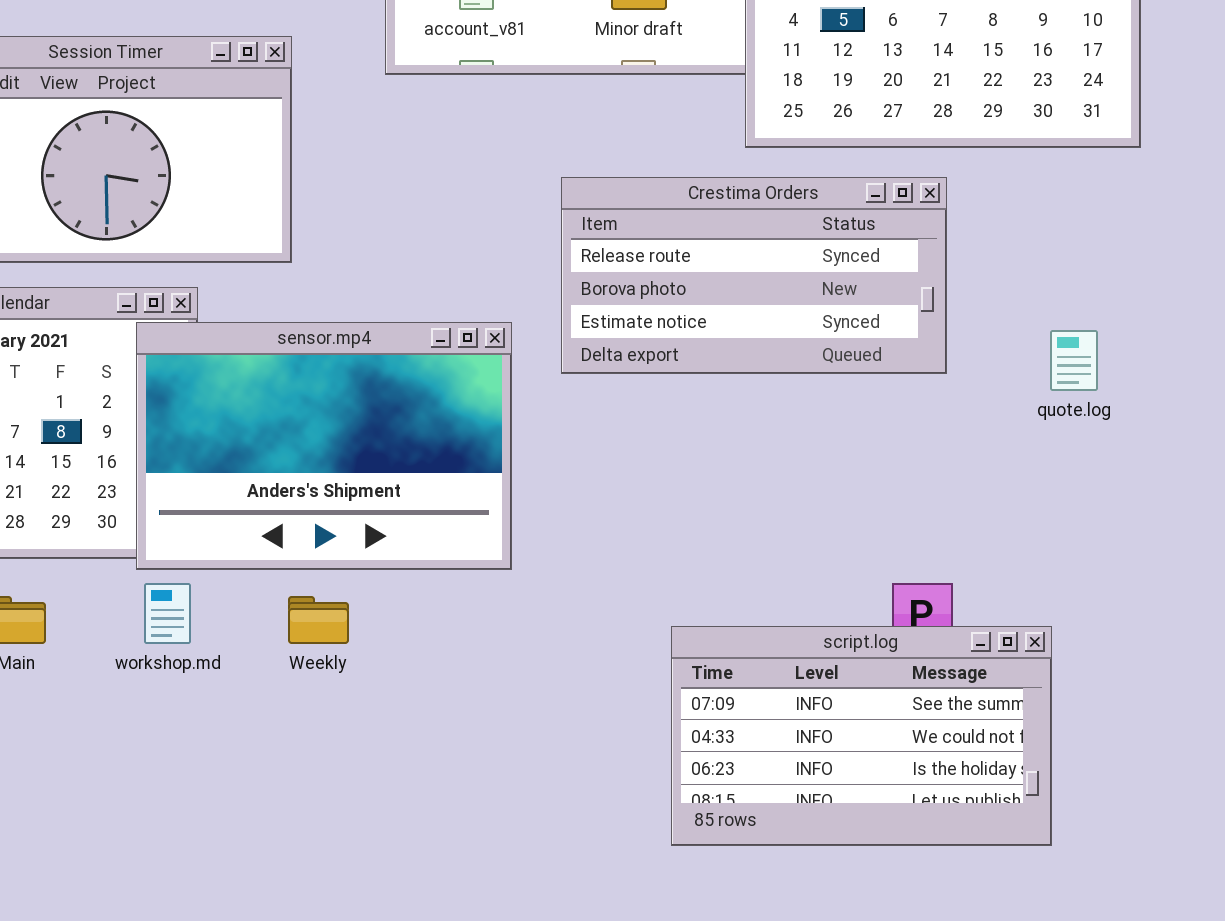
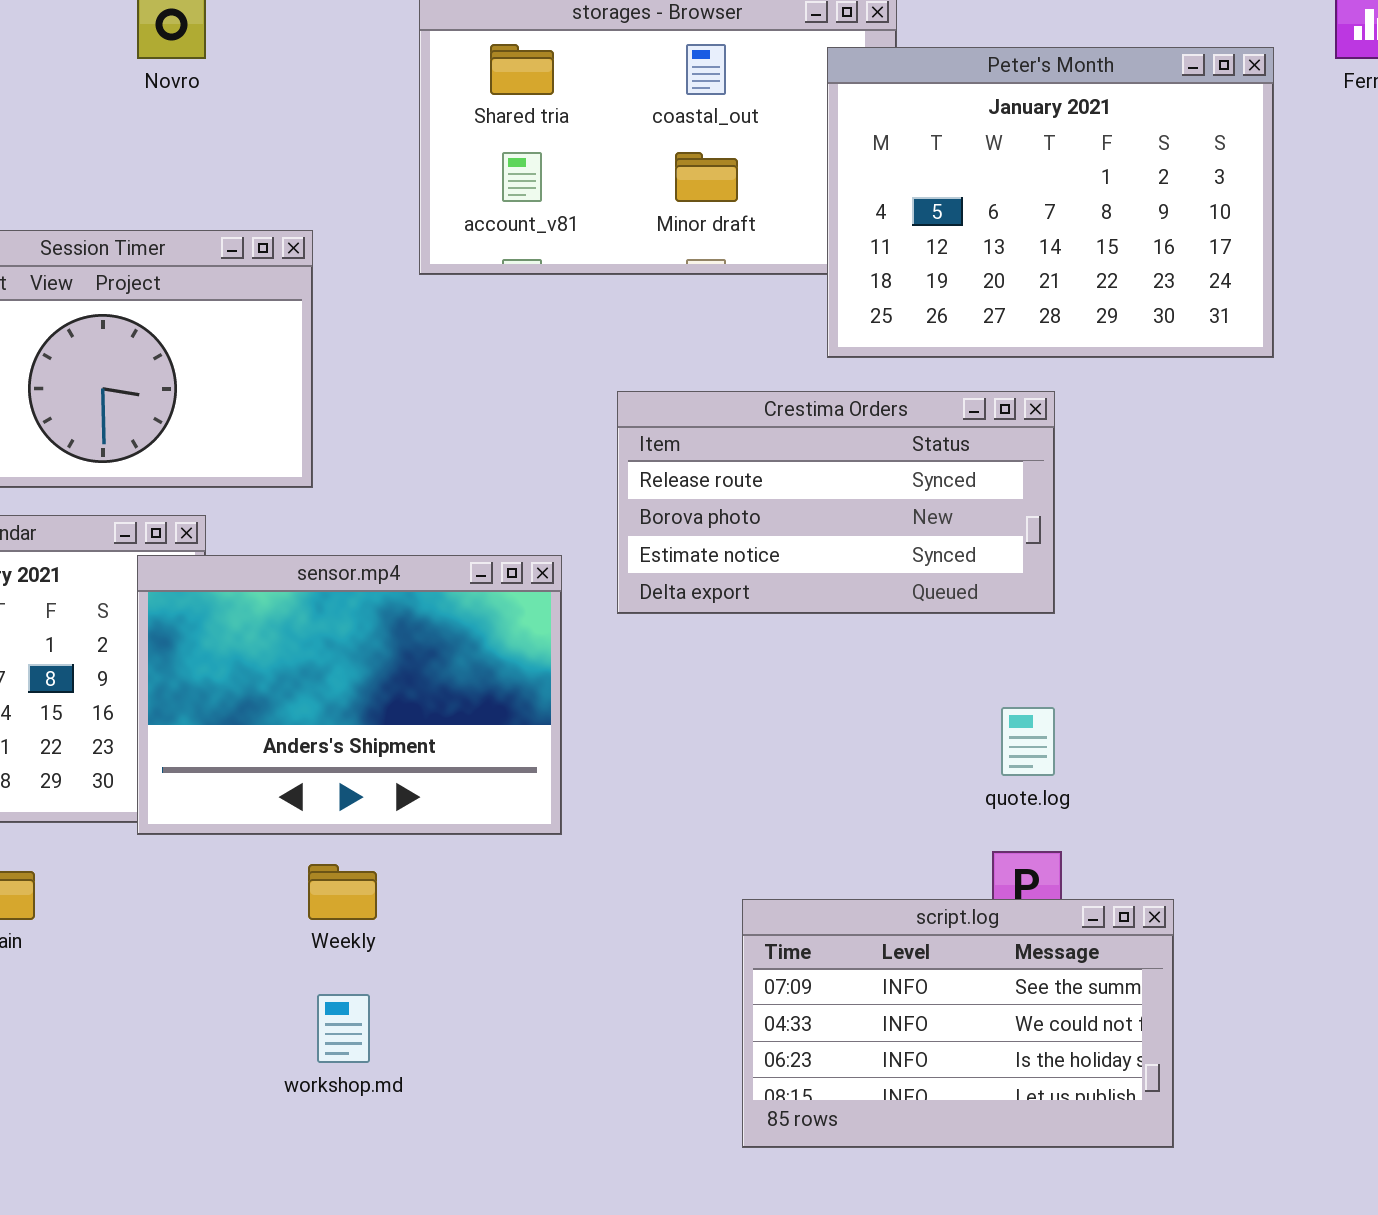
quote.log: [1050,330,1098,391] -> [1001,707,1055,776], moved
workshop.md: [144,583,191,644] -> [317,994,370,1063], moved

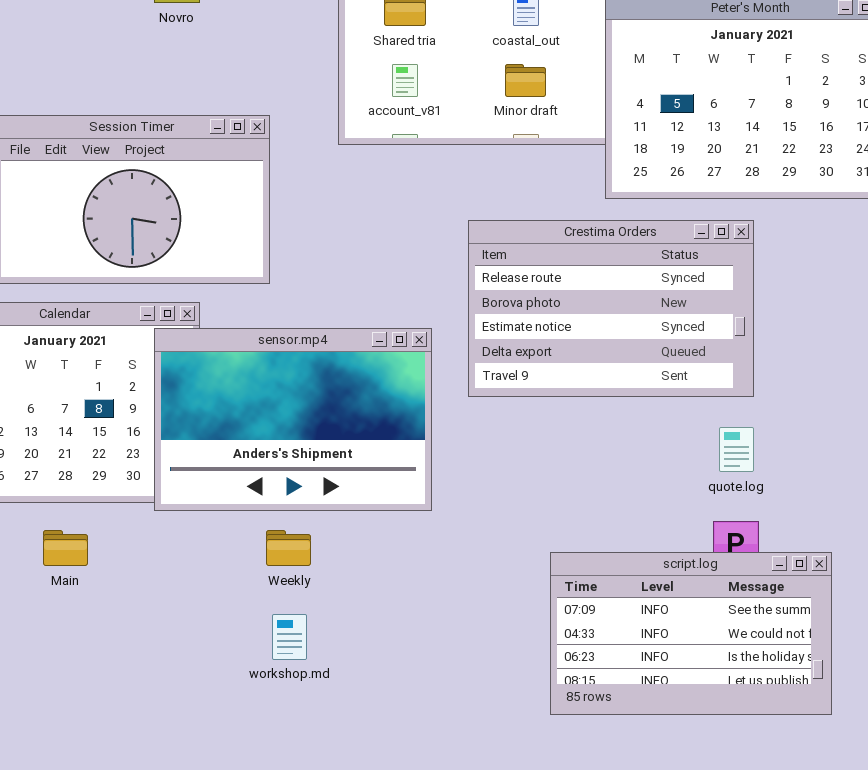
Crestima Orders: [617,391,1055,614] -> [468,220,754,397], resized

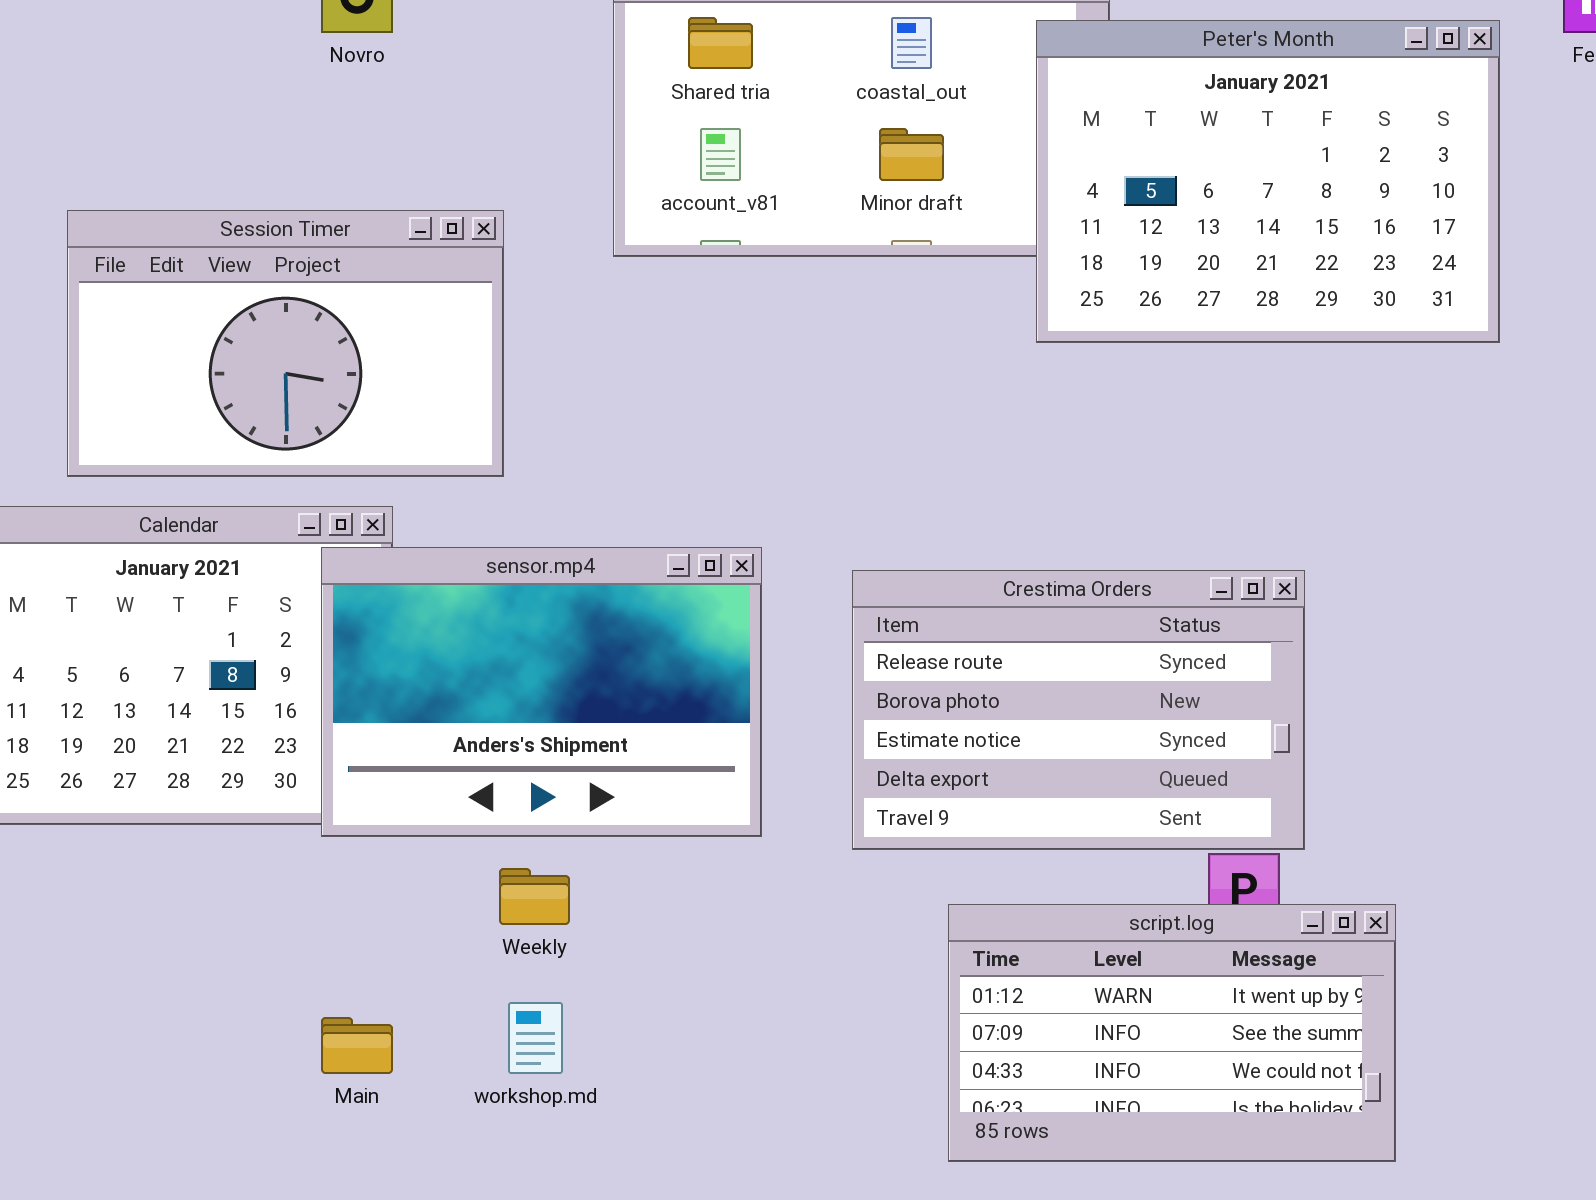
Crestima Orders: [468,220,754,397] -> [852,570,1305,850], moved
Main: [43,530,88,566] -> [321,1017,393,1074], moved
script.log: [550,552,832,715] -> [948,904,1396,1162], scrolled up 1 row

